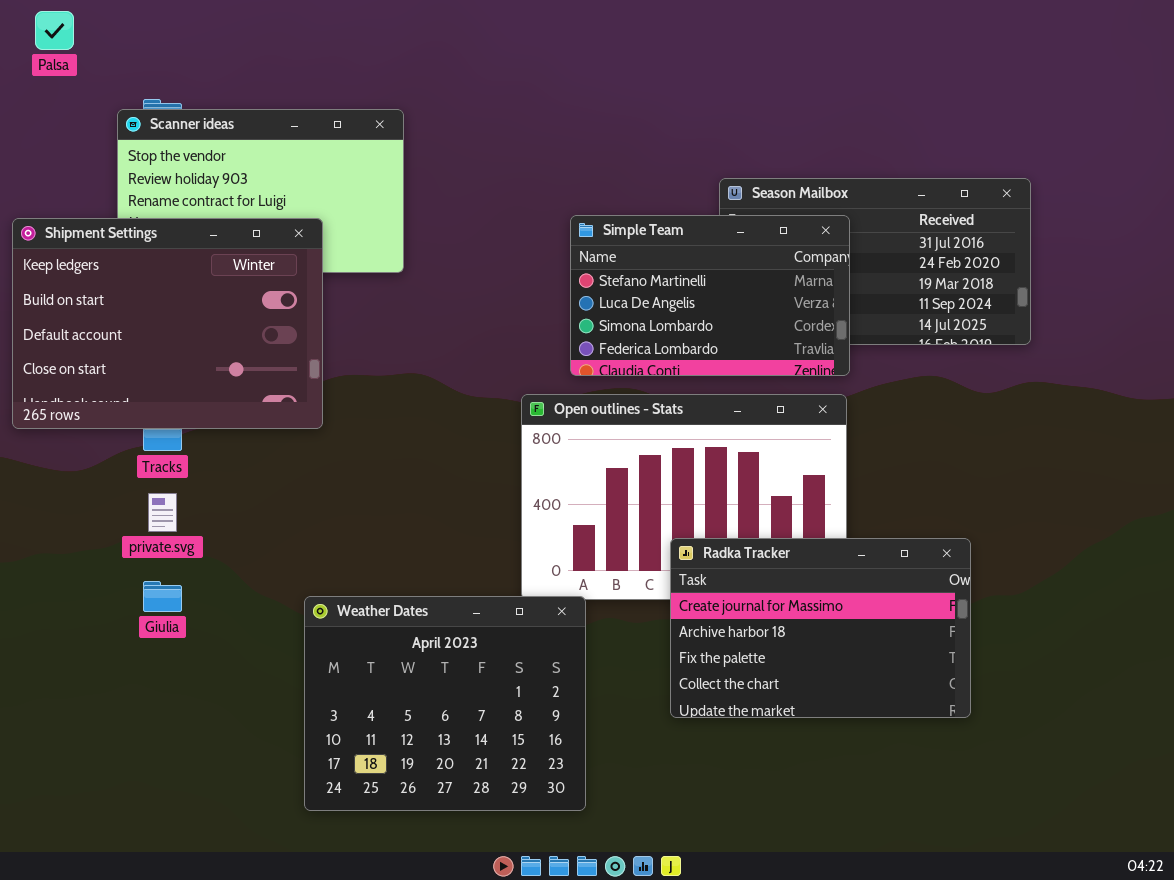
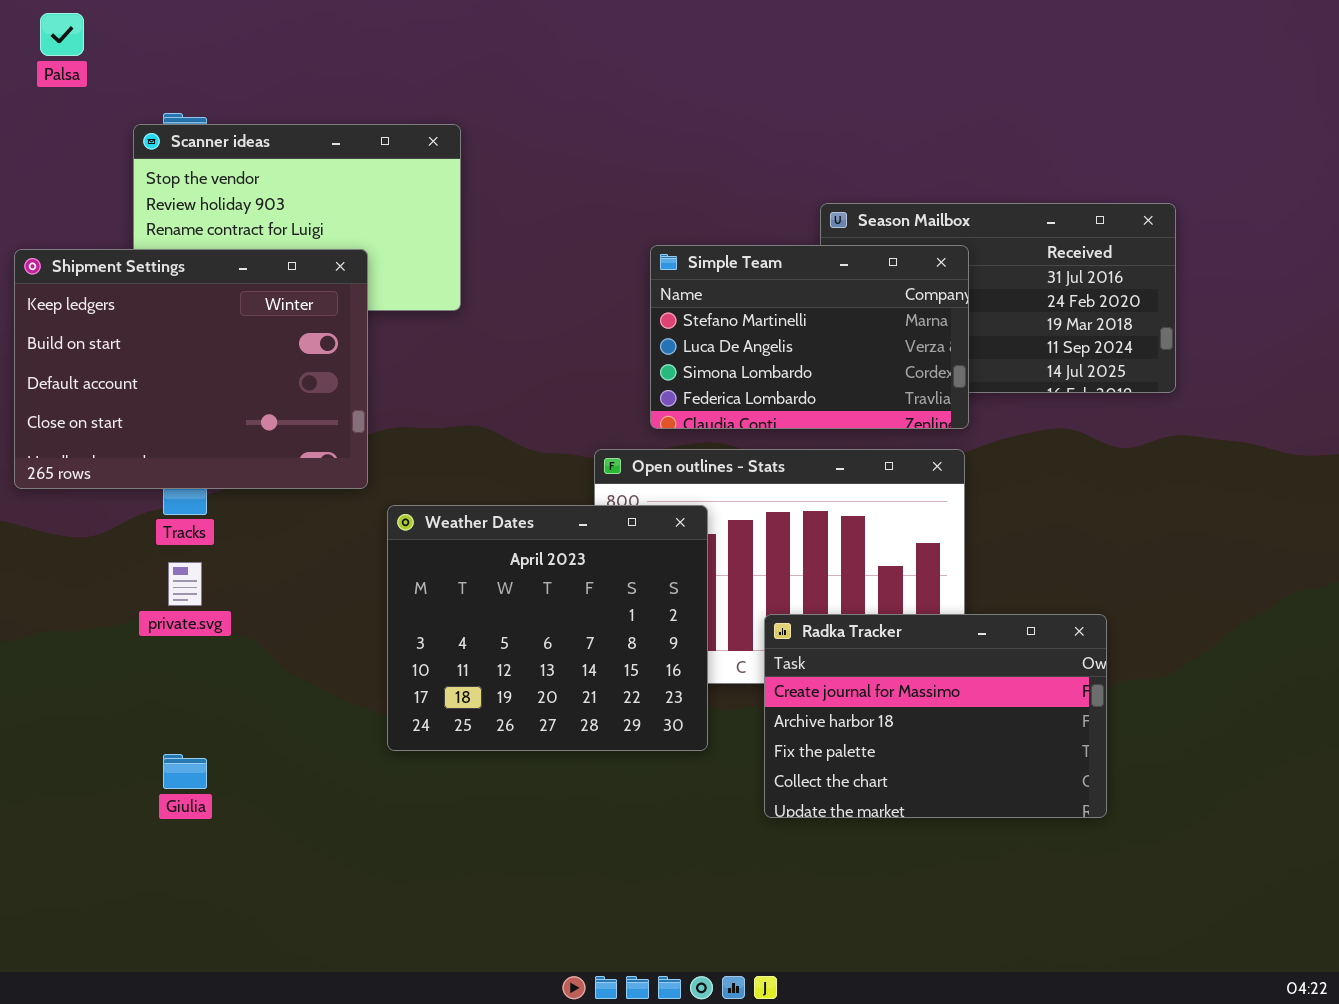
Giulia: [143,581,182,612] -> [163,754,207,789], moved
Weather Dates: [304,596,586,811] -> [387,505,708,751], moved

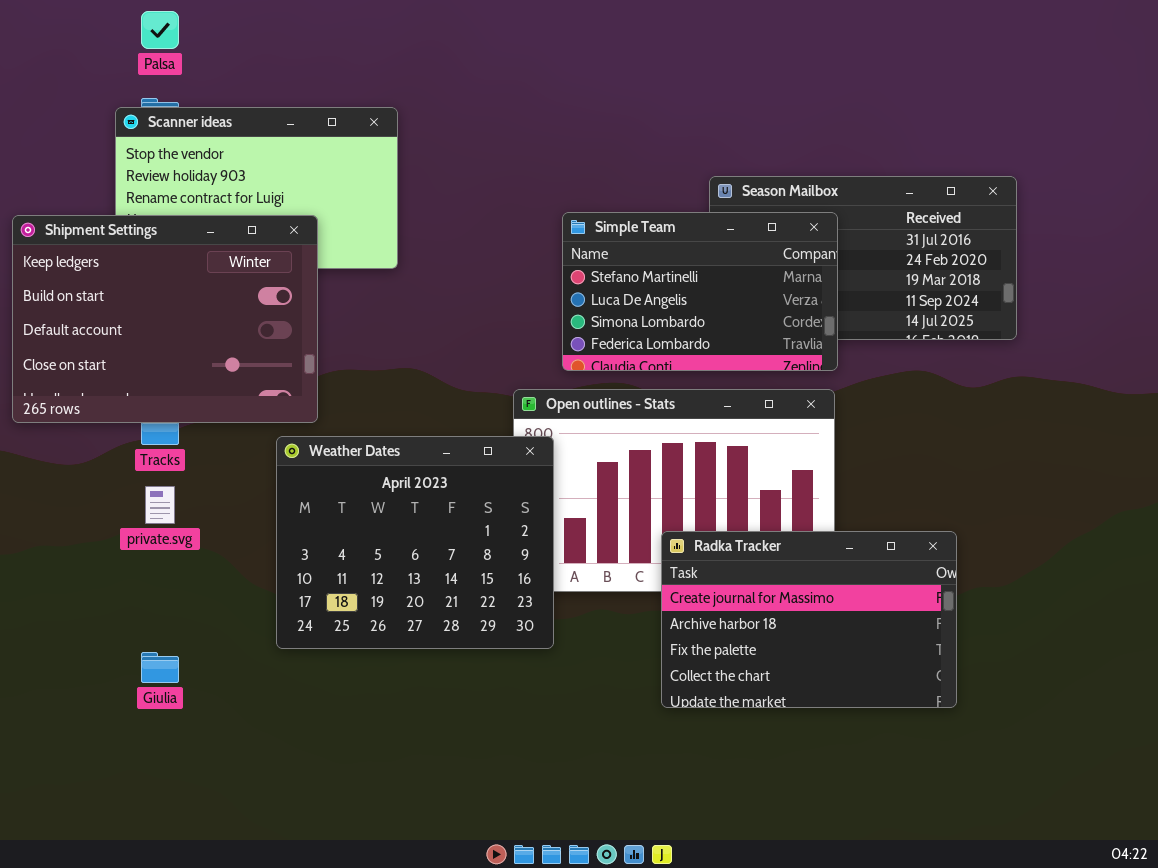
Palsa: [40,13,84,56] -> [141,11,179,49], moved
Weather Dates: [387,505,708,751] -> [276,436,554,649], moved

